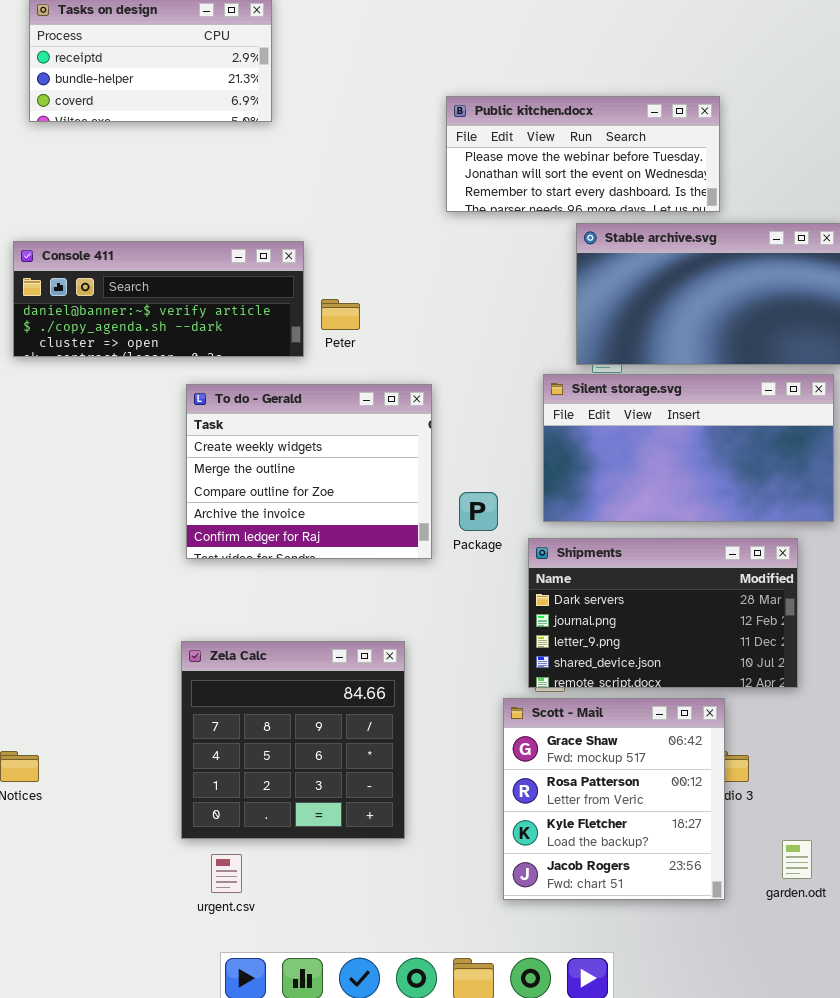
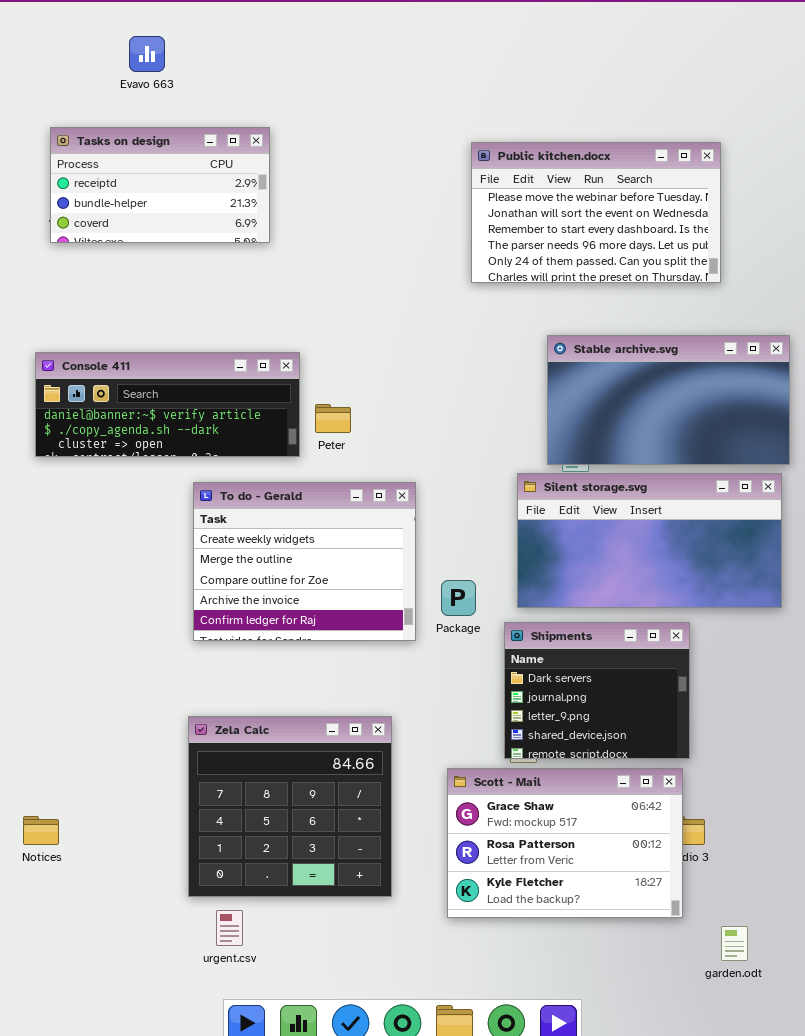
Public kitchen.docx: [446,96,720,212] -> [471,142,721,283], moved, resized
Shipments: [528,538,798,688] -> [504,622,690,759], resized
Scott - Mail: [503,698,725,900] -> [447,768,683,918], resized
garden.odt: [782,840,812,879] -> [721,926,748,961], moved

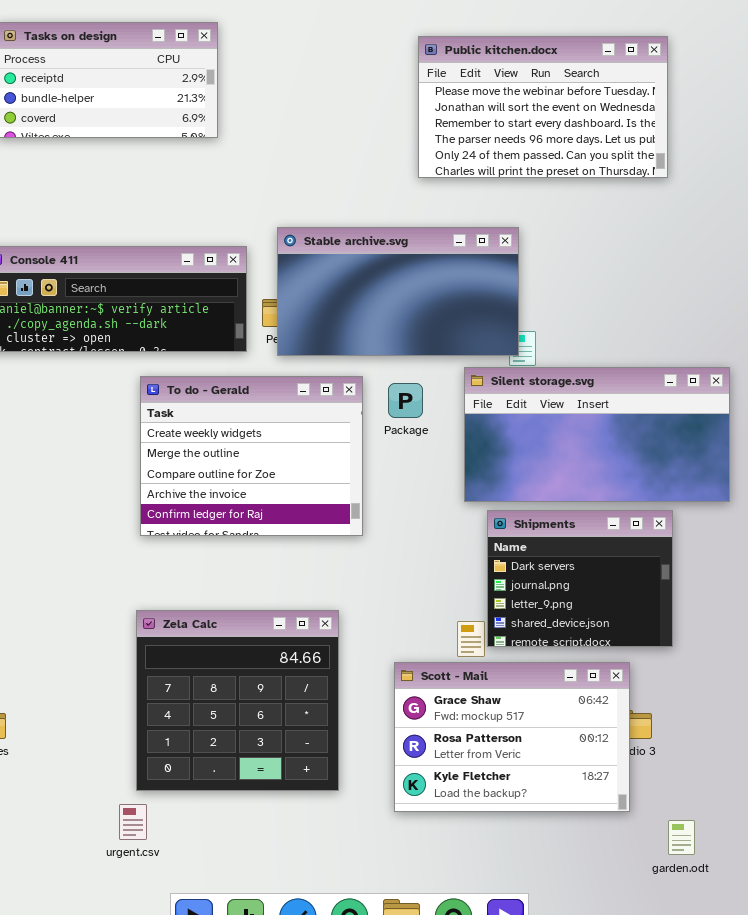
Stable archive.svg: [547,335,790,465] -> [277,227,519,356], moved
Package: [441,580,476,616] -> [388,383,423,418], moved
Shipments: [504,622,690,759] -> [487,510,673,647], moved
urgent.csv: [216,910,243,946] -> [119,804,147,840], moved

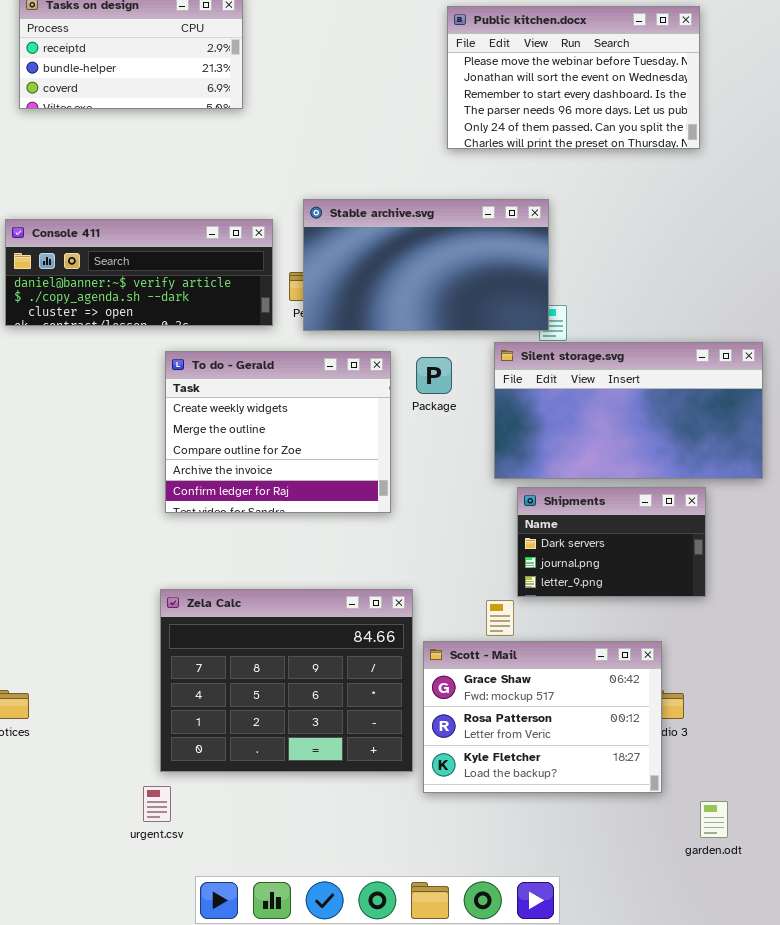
Shipments: [487,510,673,647] -> [517,487,706,597], resized
Zela Calc: [136,610,339,791] -> [160,589,413,772], resized

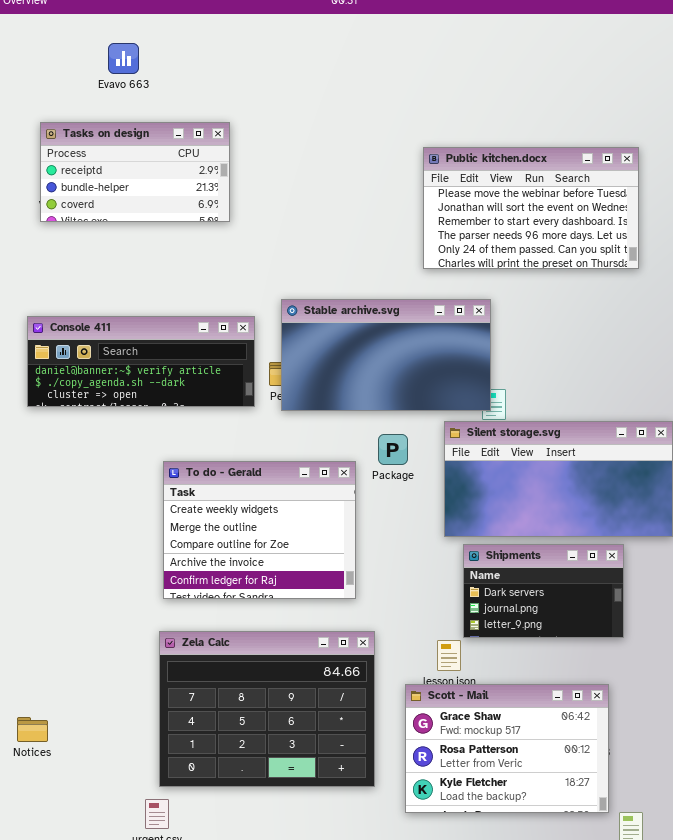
Public kitchen.docx: [447,6,700,149] -> [423,147,639,269], moved
To do - Gerald: [165,351,391,513] -> [163,461,356,599], moved
Scott - Mail: [423,641,662,793] -> [405,684,609,813], moved

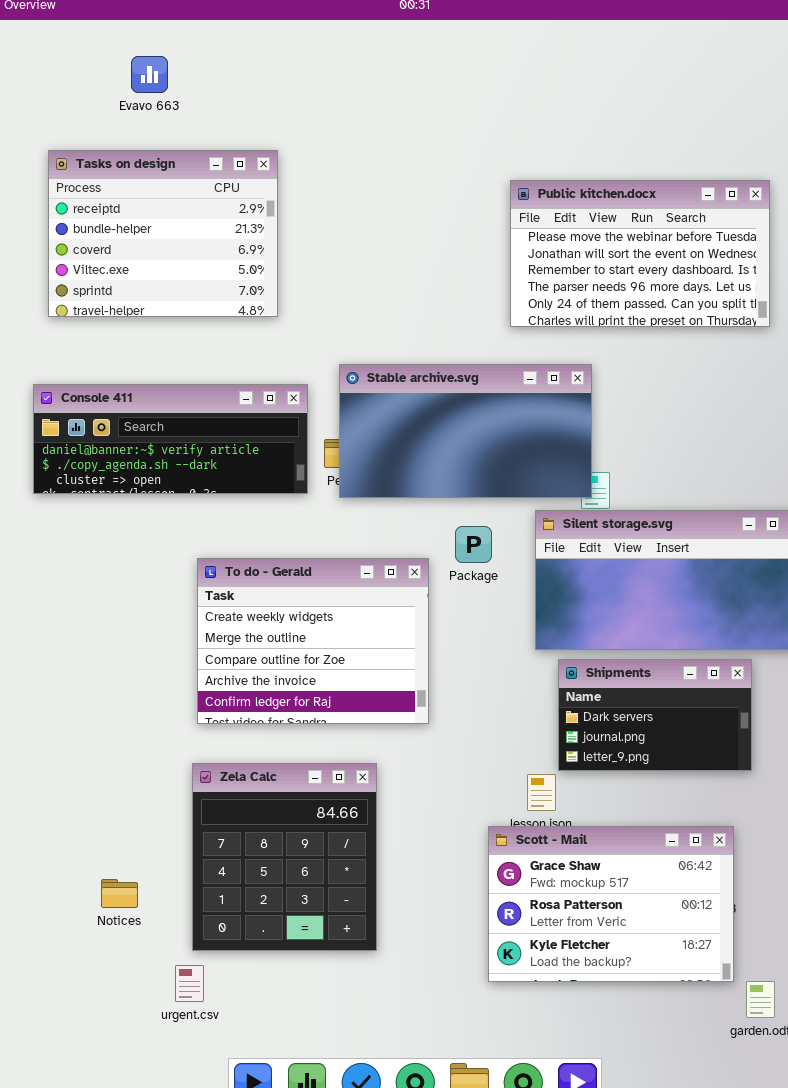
Tasks on design: [40,122,230,222] -> [48,150,278,317], resized
Zela Calc: [159,631,375,787] -> [192,763,377,951], resized
Notices: [17,717,48,742] -> [101,879,138,908], moved

